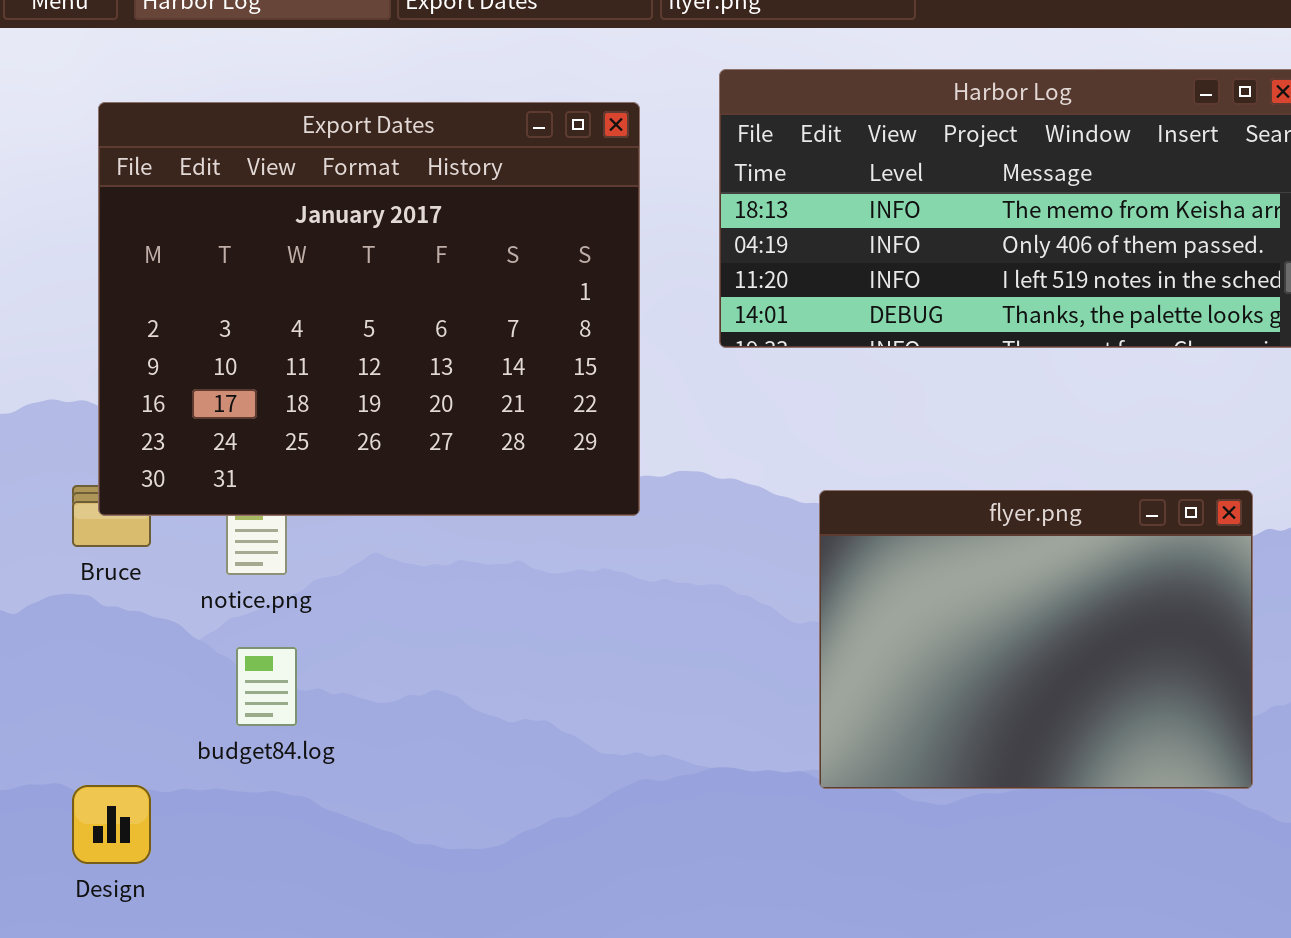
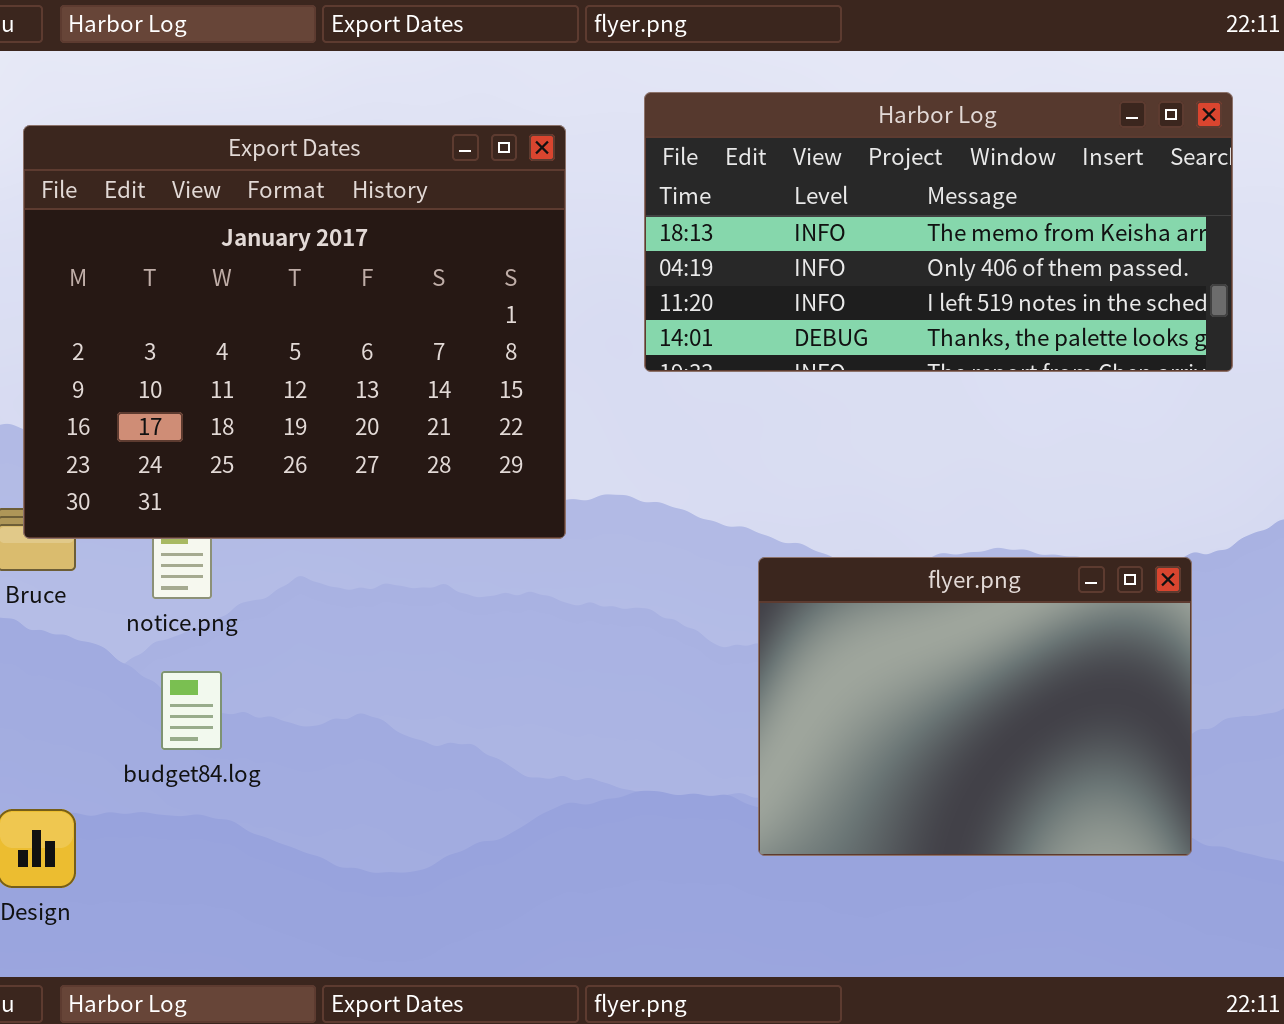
flyer.png: [819,490,1253,789] -> [758,557,1192,856], moved

